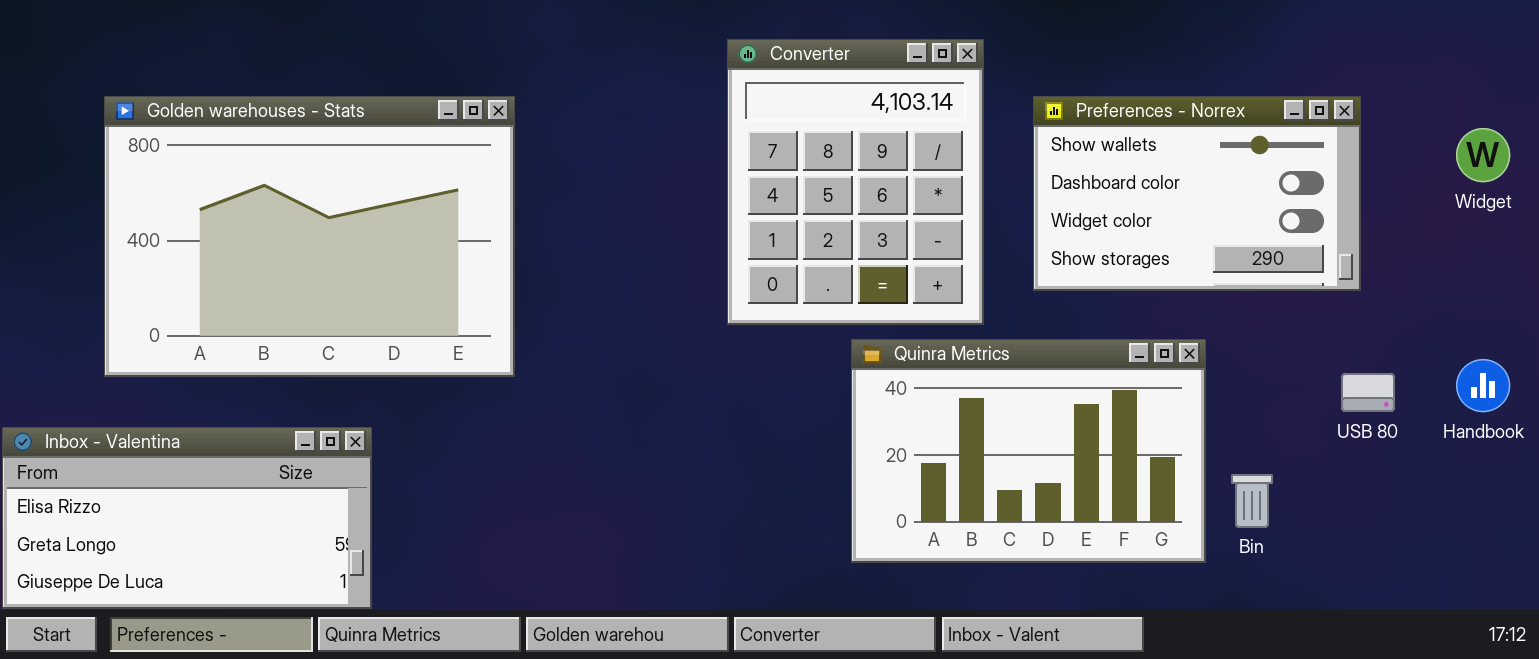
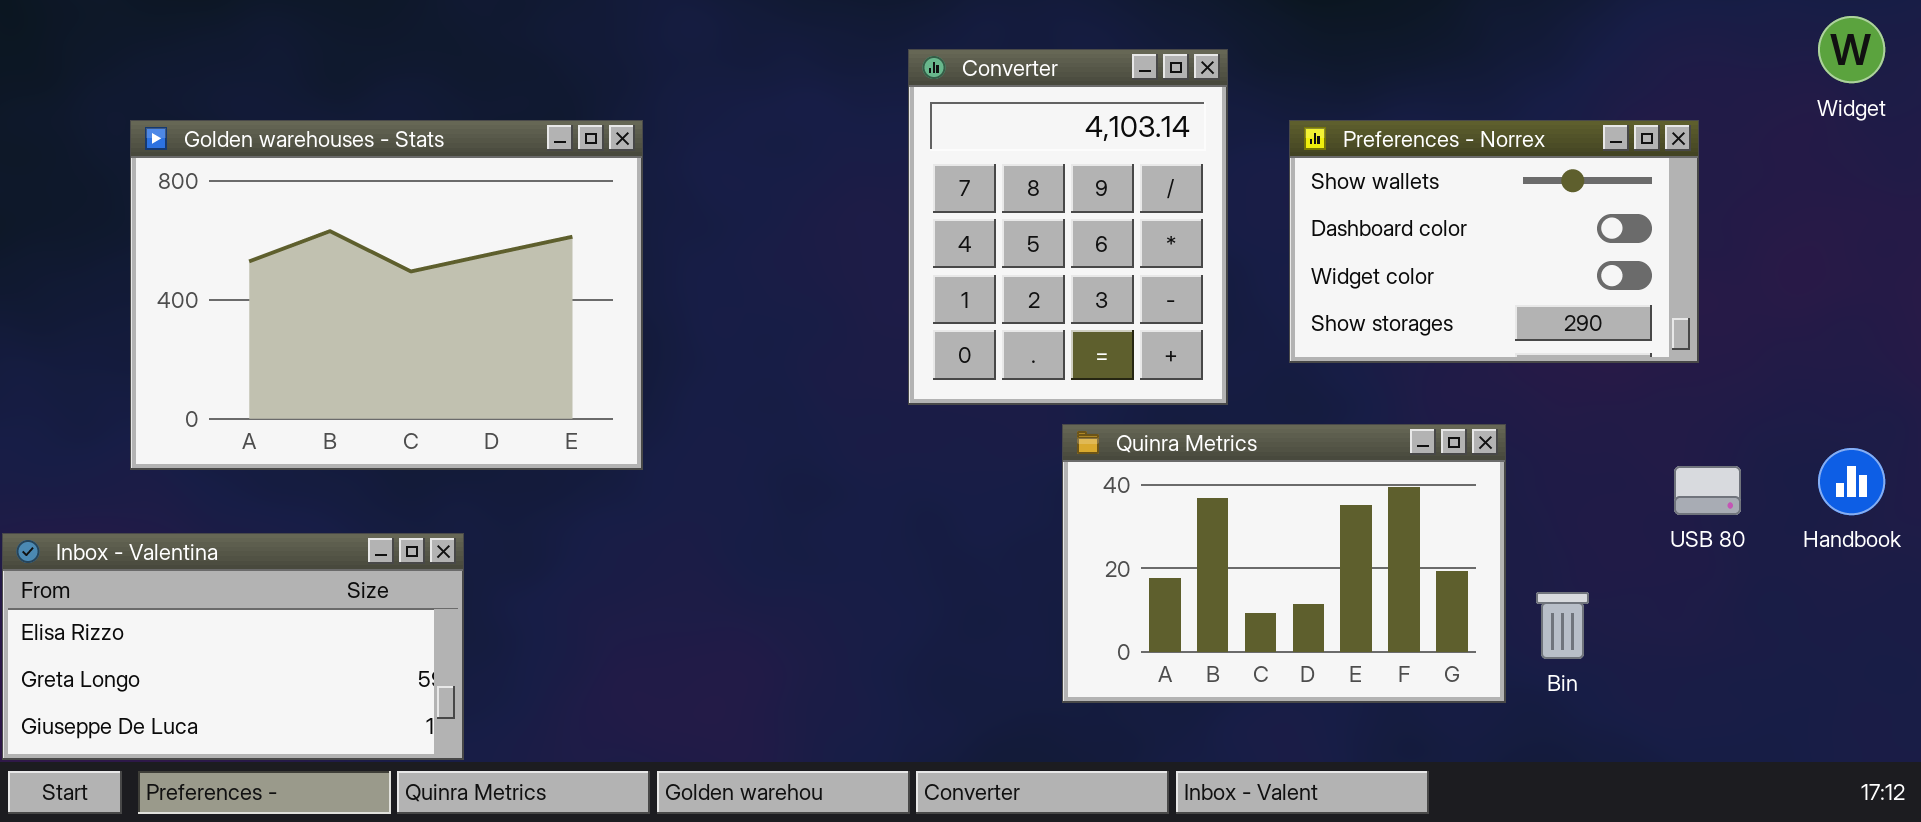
Widget: [1456,128,1510,182] -> [1818,16,1885,83], moved

